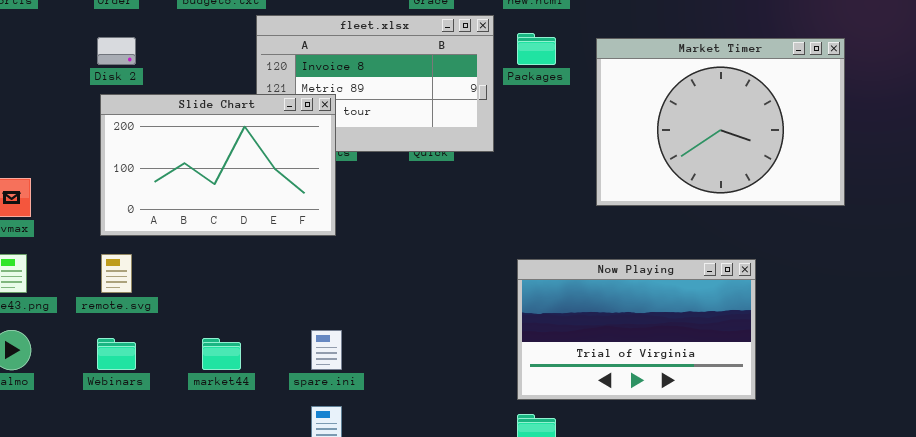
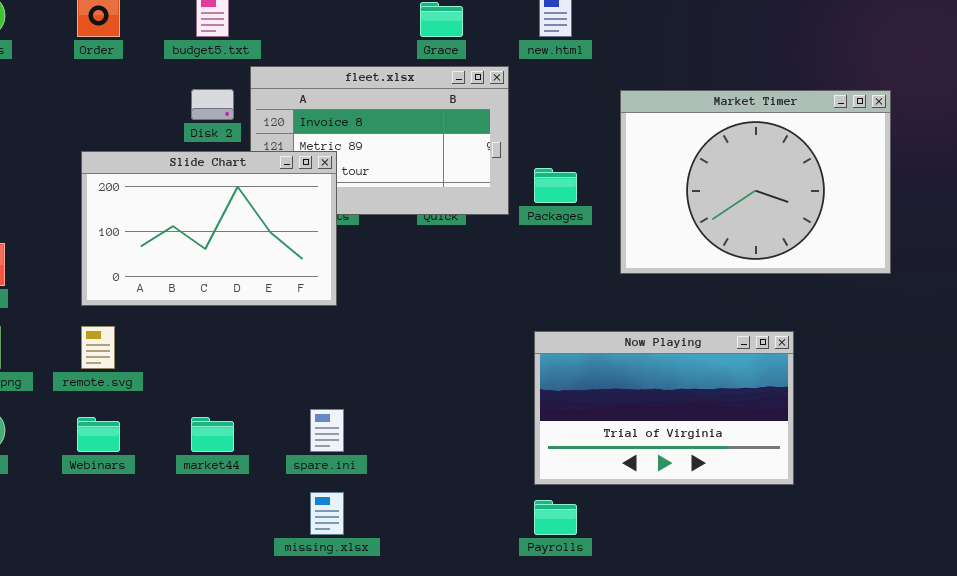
Packages: [517,33,556,65] -> [534,168,577,203], moved
Disk 2: [97,37,136,65] -> [191,89,234,120], moved

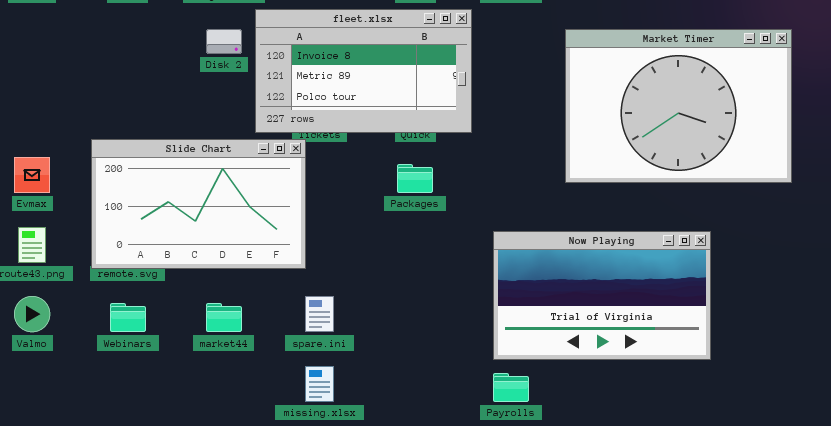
Slide Chart: [81,151,337,306] -> [91,139,306,269], moved
Packages: [534,168,577,203] -> [397,164,433,193], moved

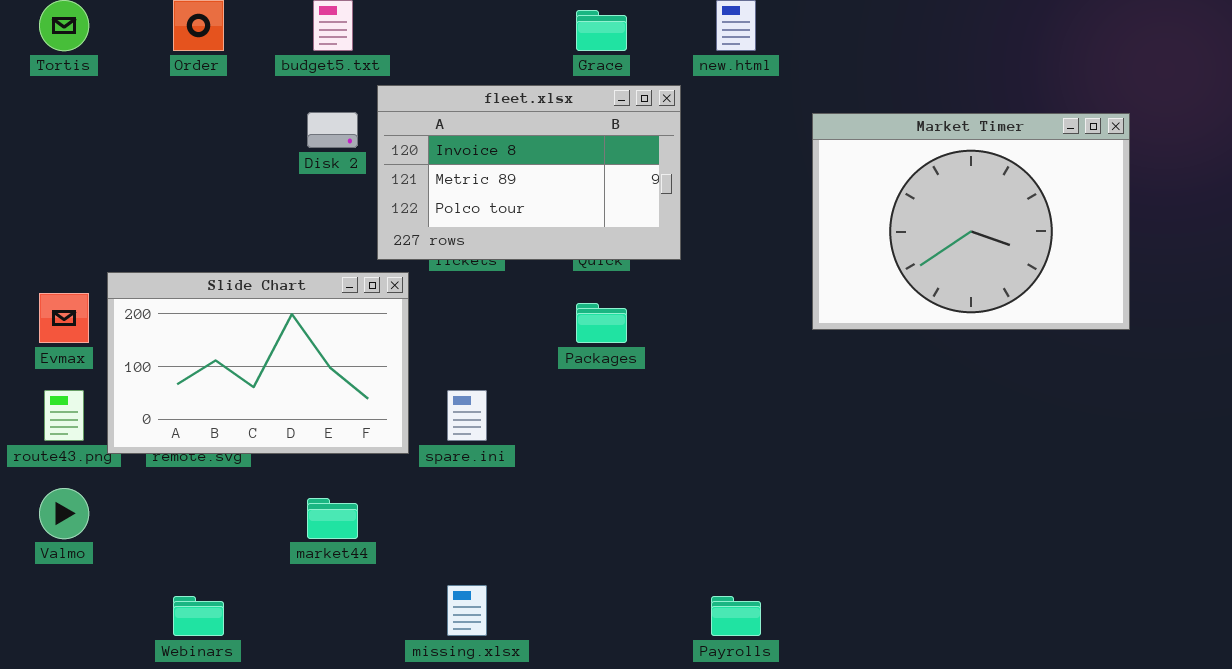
Slide Chart: [91,139,306,269] -> [107,272,409,454], moved
Now Playing: [493,231,711,360] -> none, closed
spare.ini: [305,296,334,332] -> [447,390,487,441], moved
Webinars: [110,303,146,332] -> [173,596,224,636], moved

